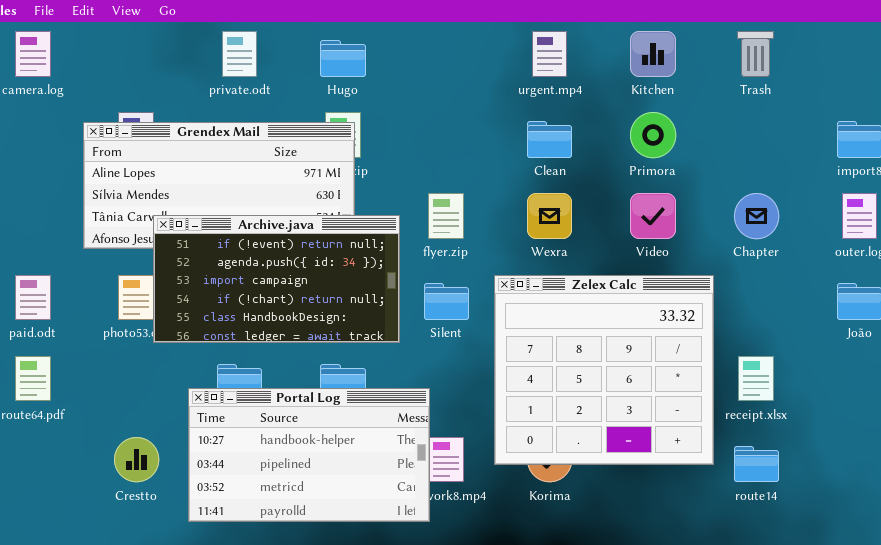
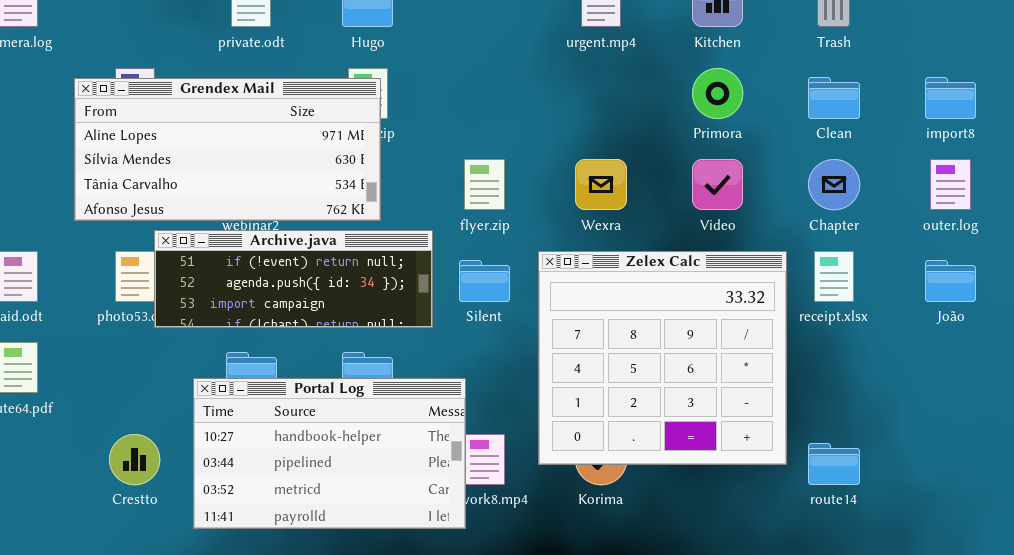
Clean: [527,121,572,158] -> [808,77,860,119], moved
Archive.java: [153,215,400,343] -> [154,230,433,328], resized
receipt.xlsx: [738,356,774,401] -> [814,251,854,302], moved

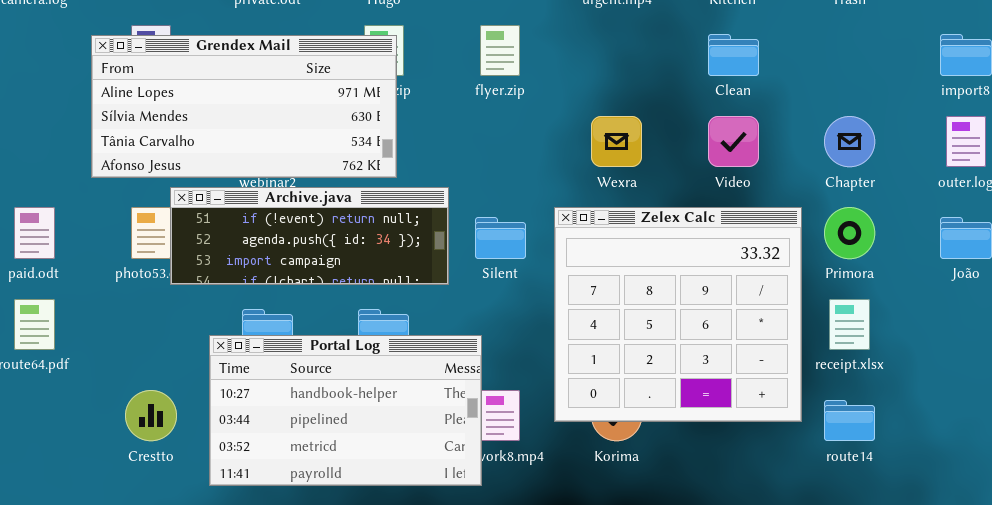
Primora: [692,68,743,119] -> [824,207,875,259], moved
Clean: [808,77,860,119] -> [708,34,759,76], moved
flyer.zip: [464,159,505,210] -> [480,25,520,76], moved
receipt.xlsx: [814,251,854,302] -> [829,299,870,350], moved

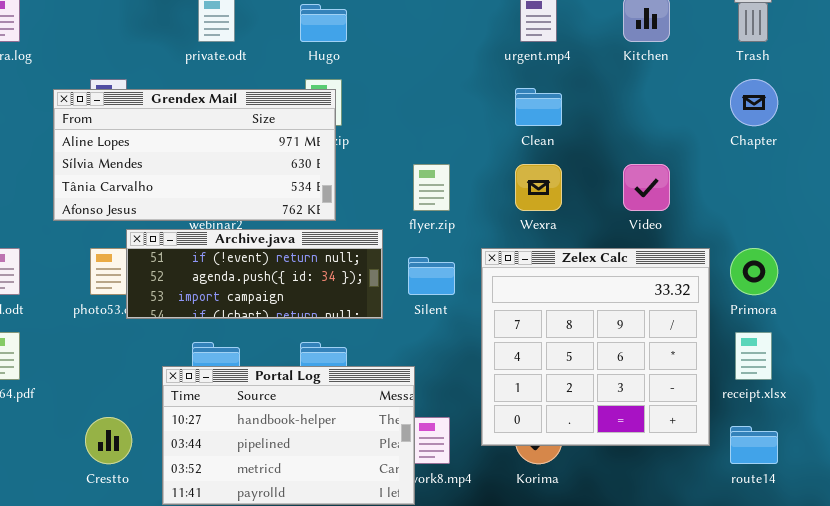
flyer.zip: [480,25,520,76] -> [413,164,450,211], moved
Clean: [708,34,759,76] -> [515,88,562,126], moved
Chapter: [824,116,875,167] -> [730,79,778,126], moved

